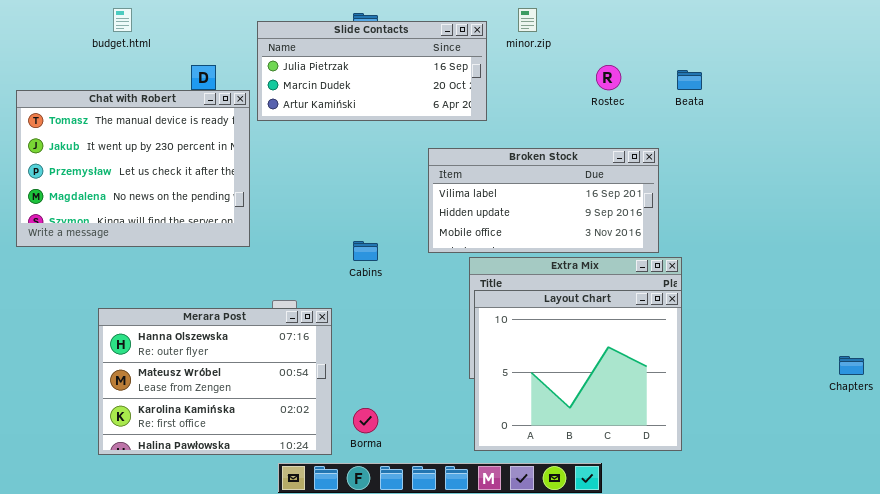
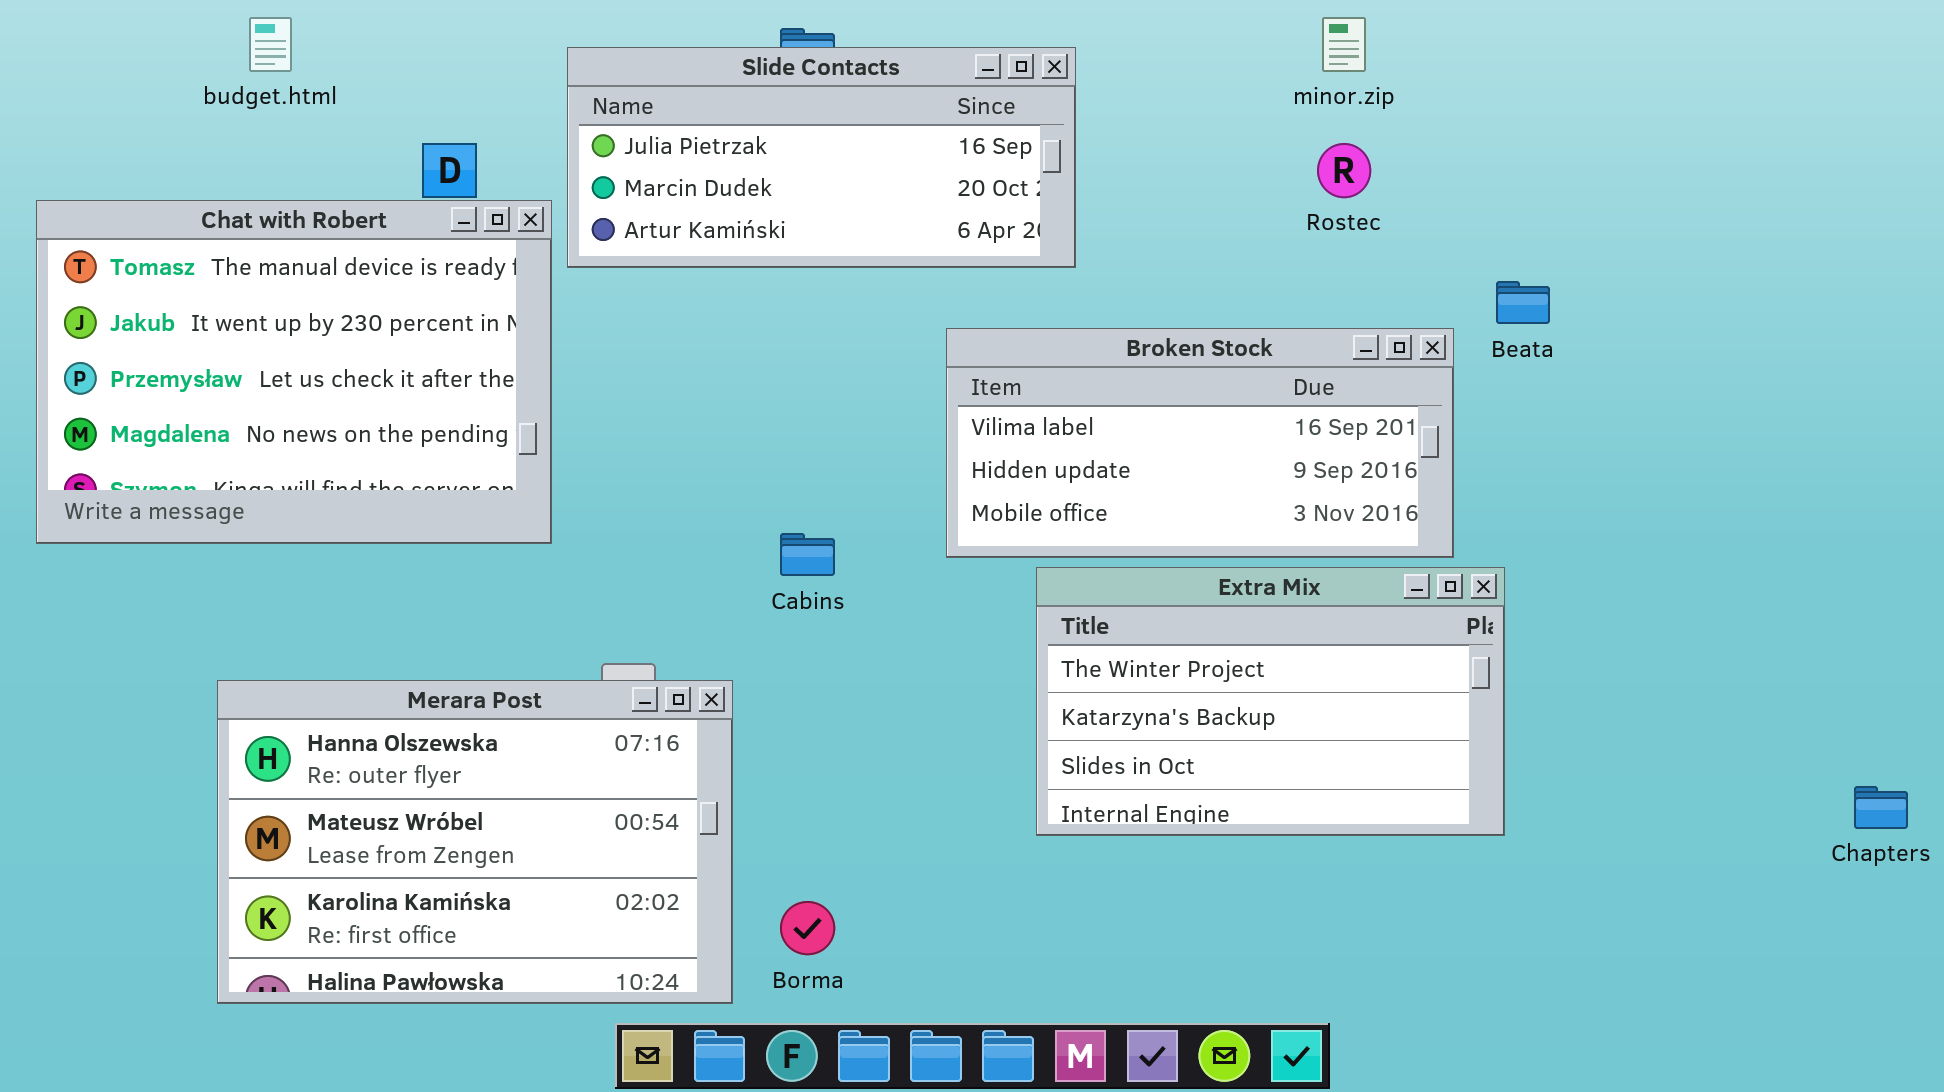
minor.zip: [518,8,537,32] -> [1322,17,1366,72], moved
Beata: [677,70,702,90] -> [1496,281,1550,324], moved
Layout Chart: [474,290,682,451] -> none, closed

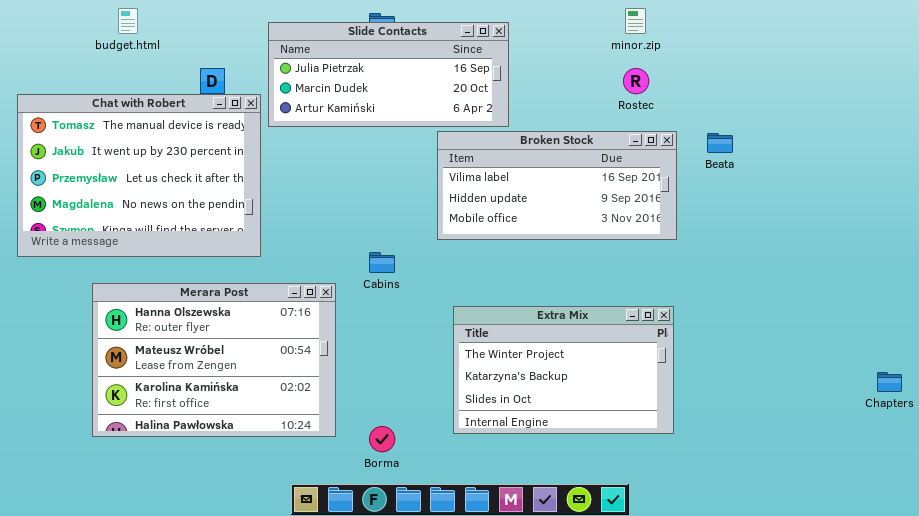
Broken Stock: [946,328,1454,558] -> [437,131,677,240], moved
Extra Mix: [1036,567,1505,836] -> [453,306,674,434], moved
Merara Post: [217,680,733,1004] -> [92,283,336,437], moved

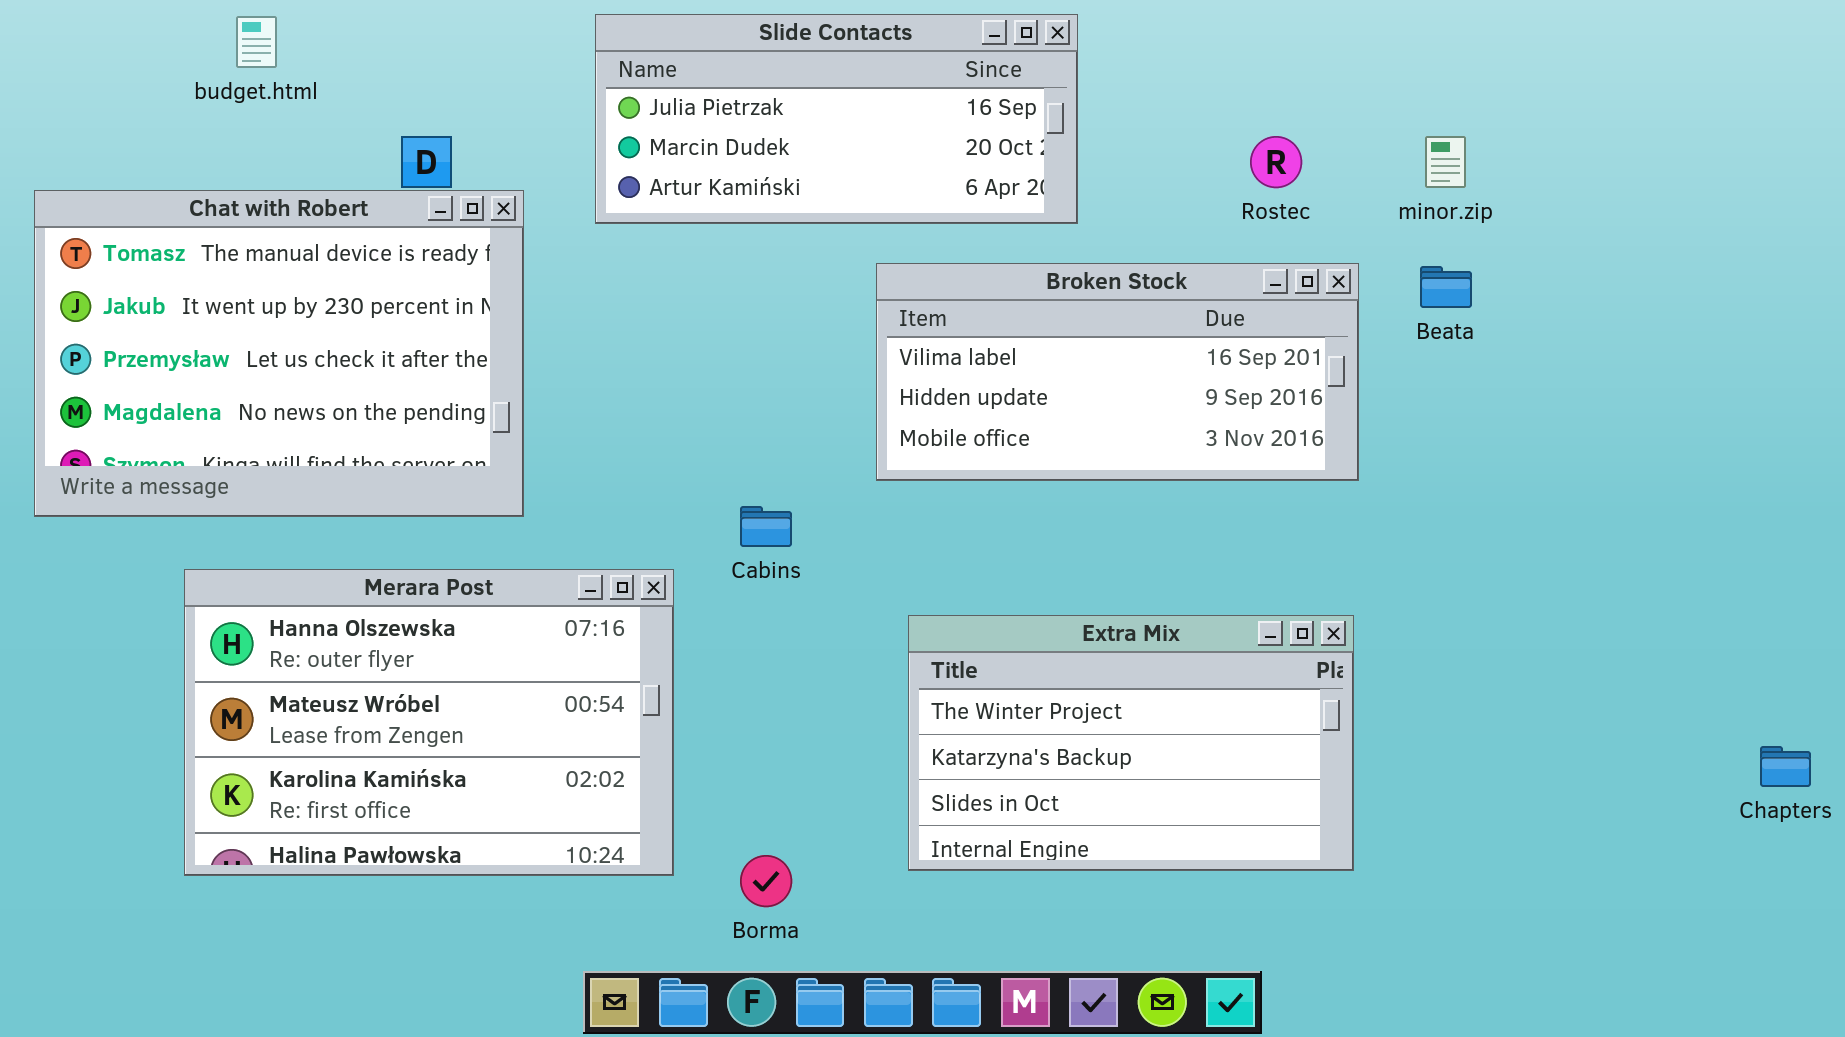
minor.zip: [625,8,646,34] -> [1425,136,1466,188], moved
Slide Contacts: [268,22,509,127] -> [595,14,1078,224], moved

